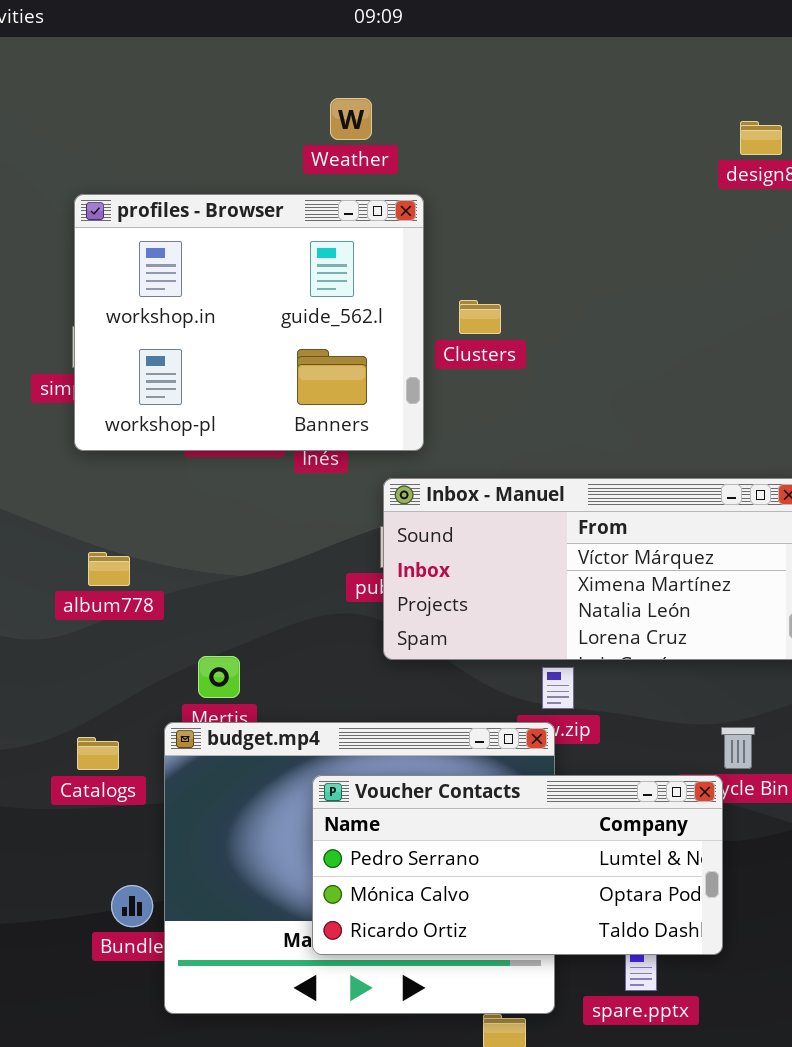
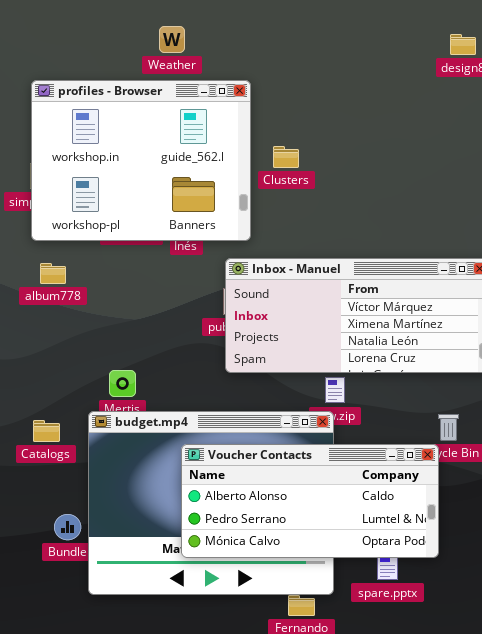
Weather: [330,98,372,140] -> [159,26,185,53], moved
album778: [88,552,130,586] -> [40,263,66,284], moved
Voucher Contacts: [312,775,723,955] -> [181,444,439,558], scrolled up 1 row

